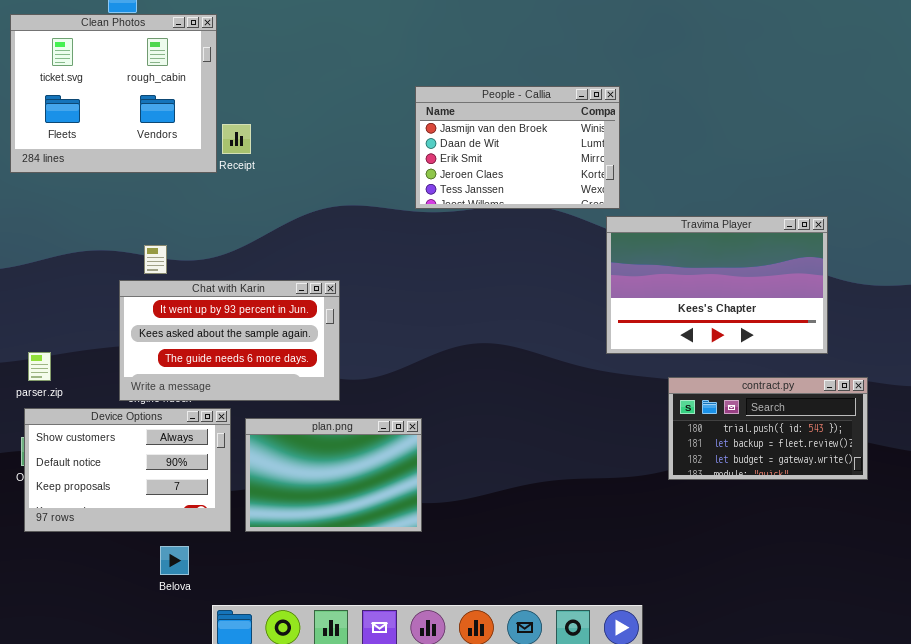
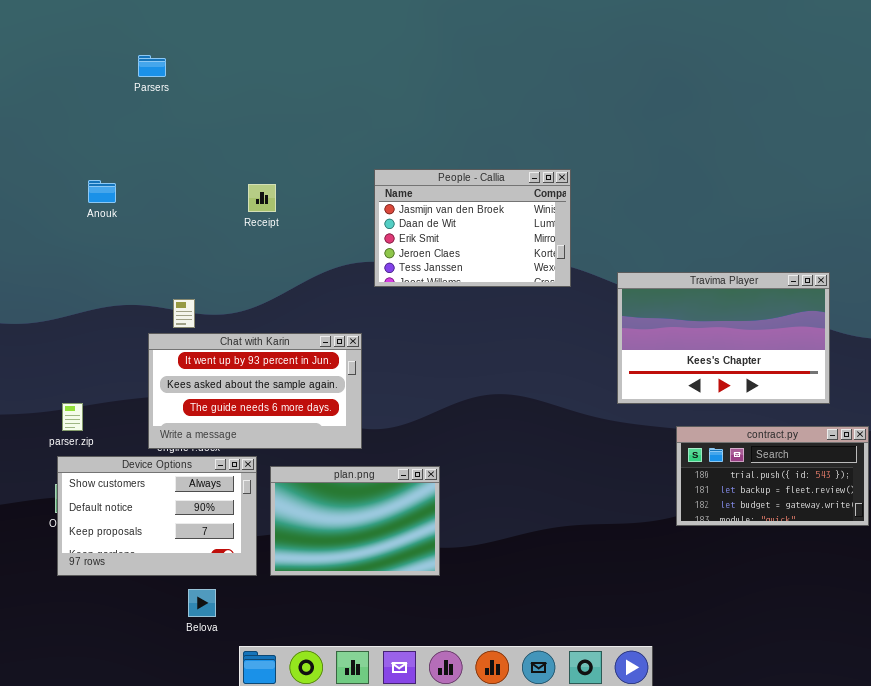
Clean Photos: [10,14,217,173] -> none, closed
People - Callia: [415,86,620,209] -> [374,169,571,287], moved

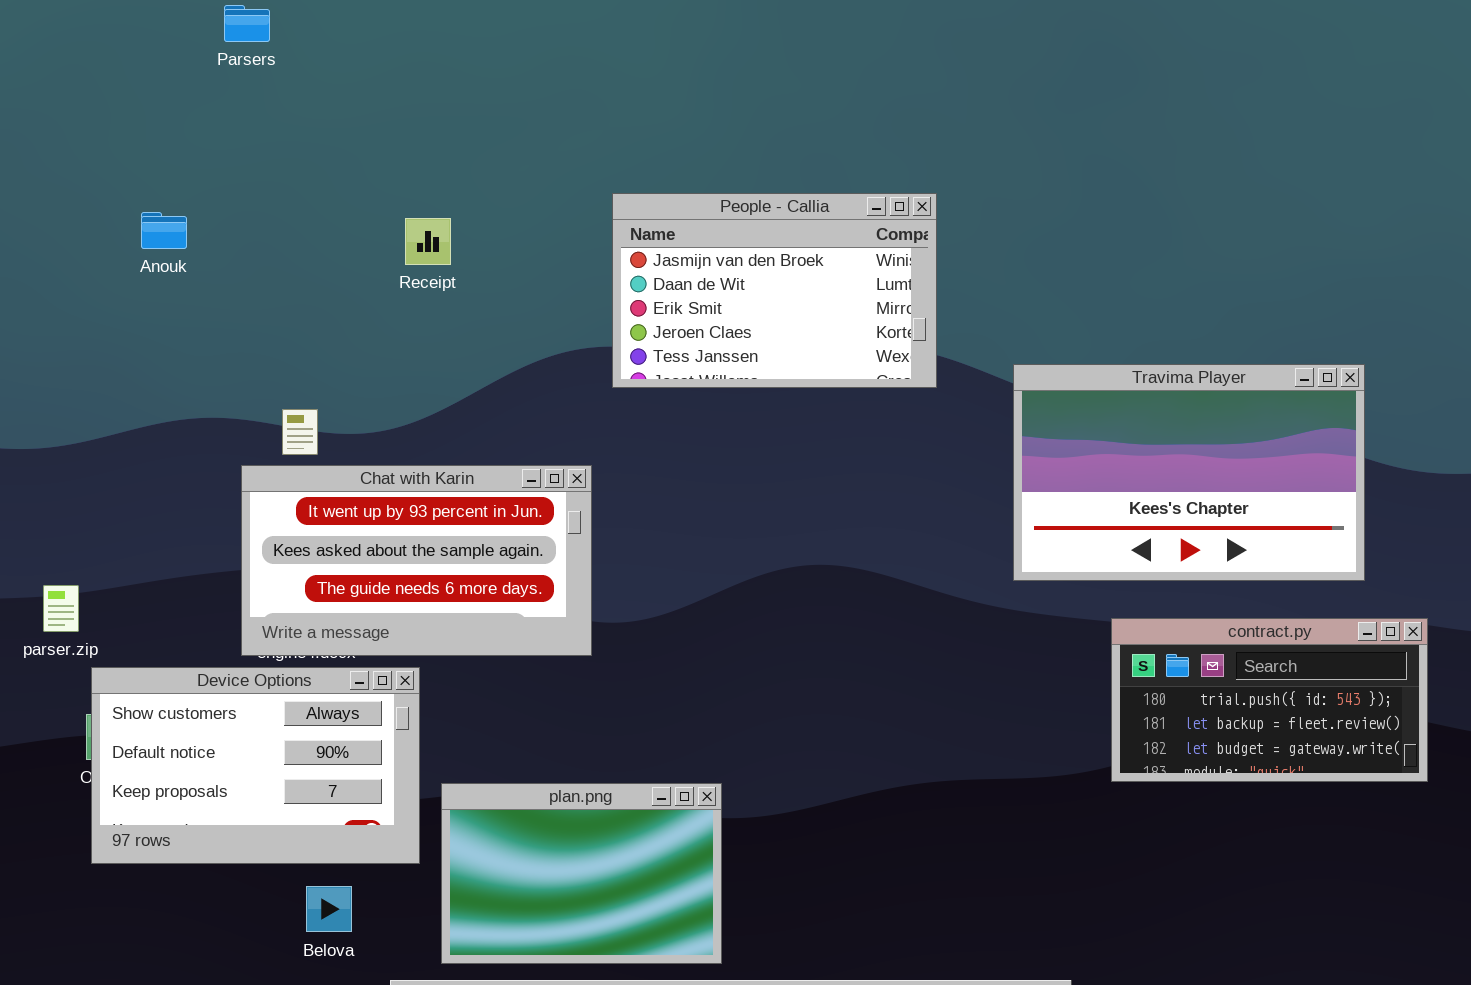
parser.zip: [62,403,83,431] -> [43,585,79,632], moved
plan.png: [270,466,440,576] -> [441,783,722,964], moved

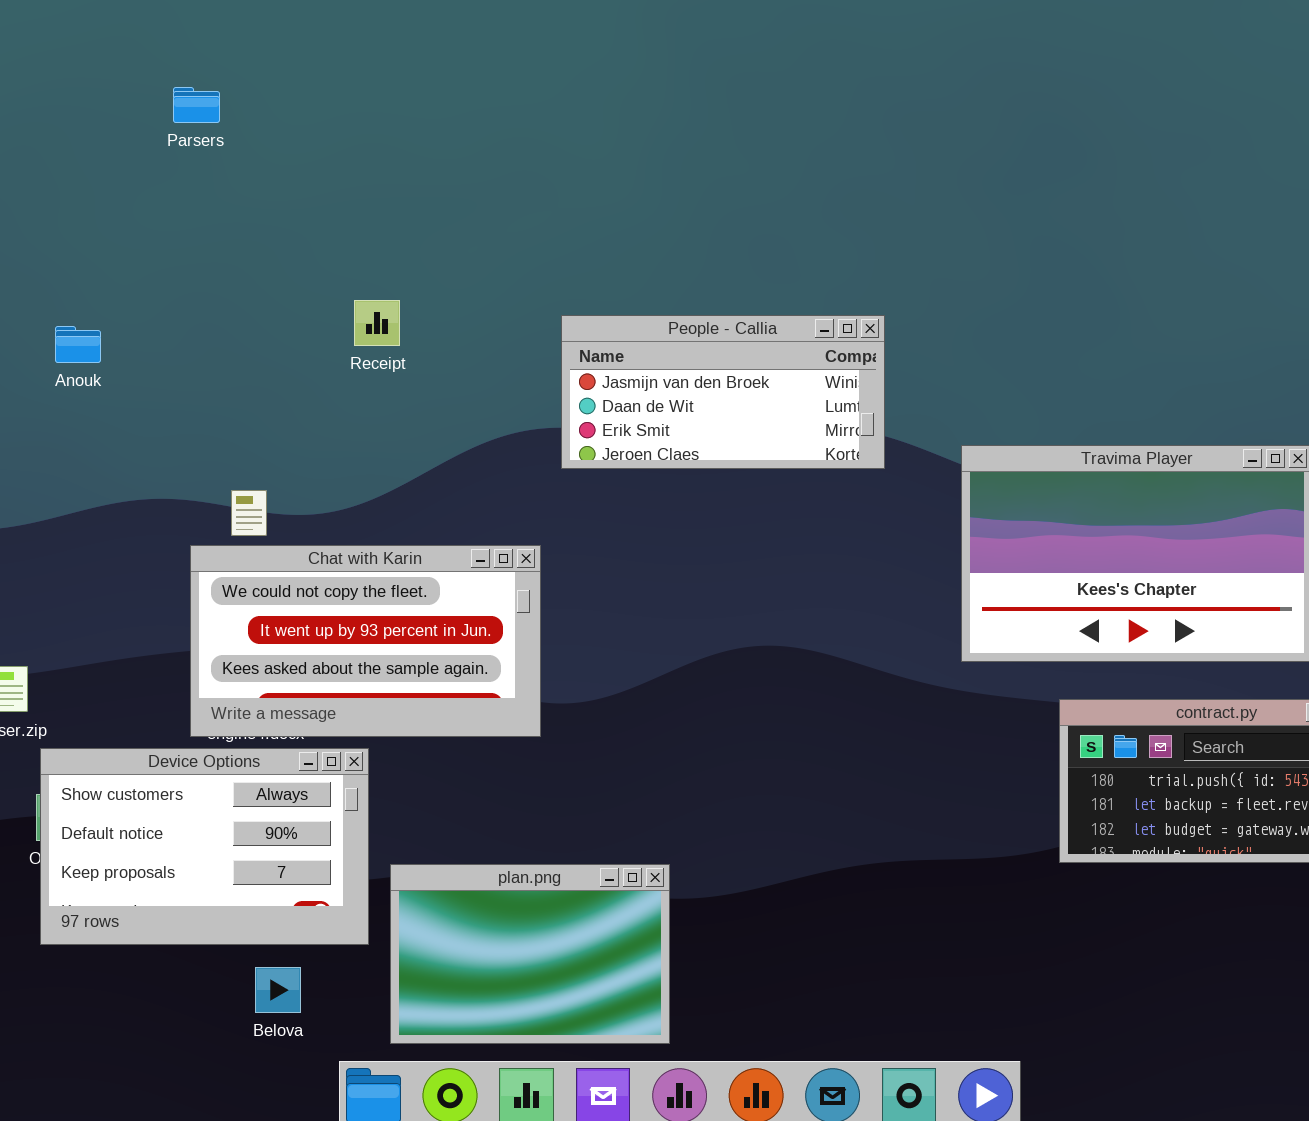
People - Callia: [612,193,937,388] -> [561,315,885,469], resized
Anouk: [141,212,187,249] -> [55,326,101,363], moved
Chat with Karin: [241,465,592,656] -> [190,545,541,737], scrolled up 1 row

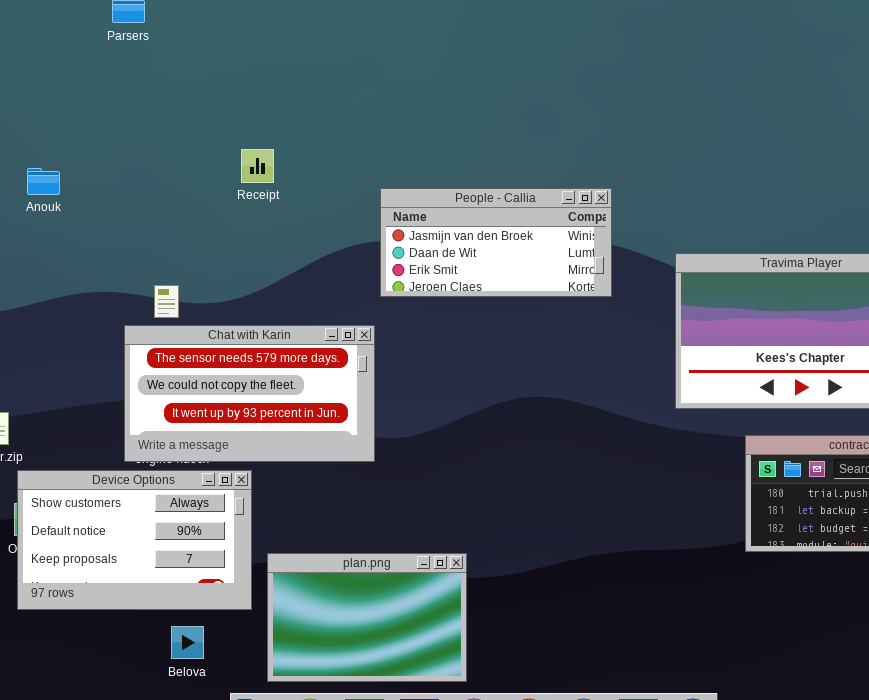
People - Callia: [561,315,885,469] -> [380,188,612,297], moved
Chat with Karin: [190,545,541,737] -> [124,325,375,462], scrolled up 1 row

